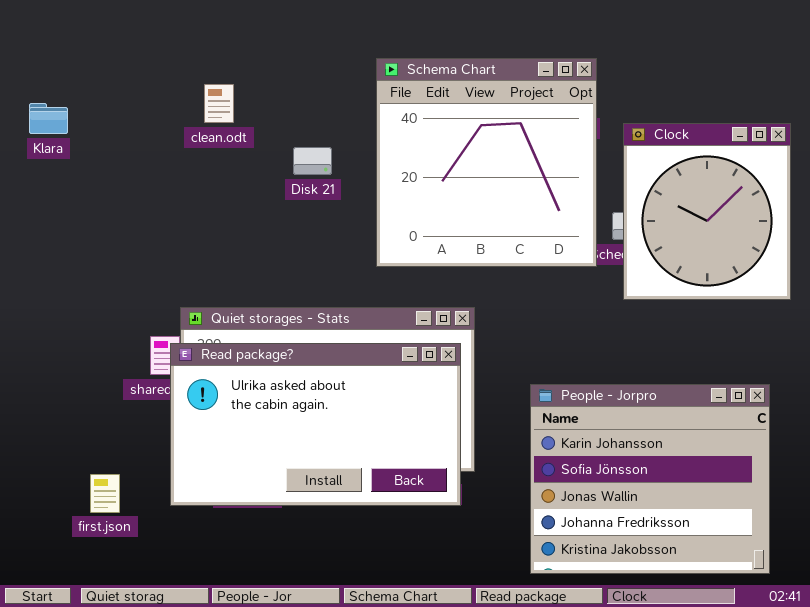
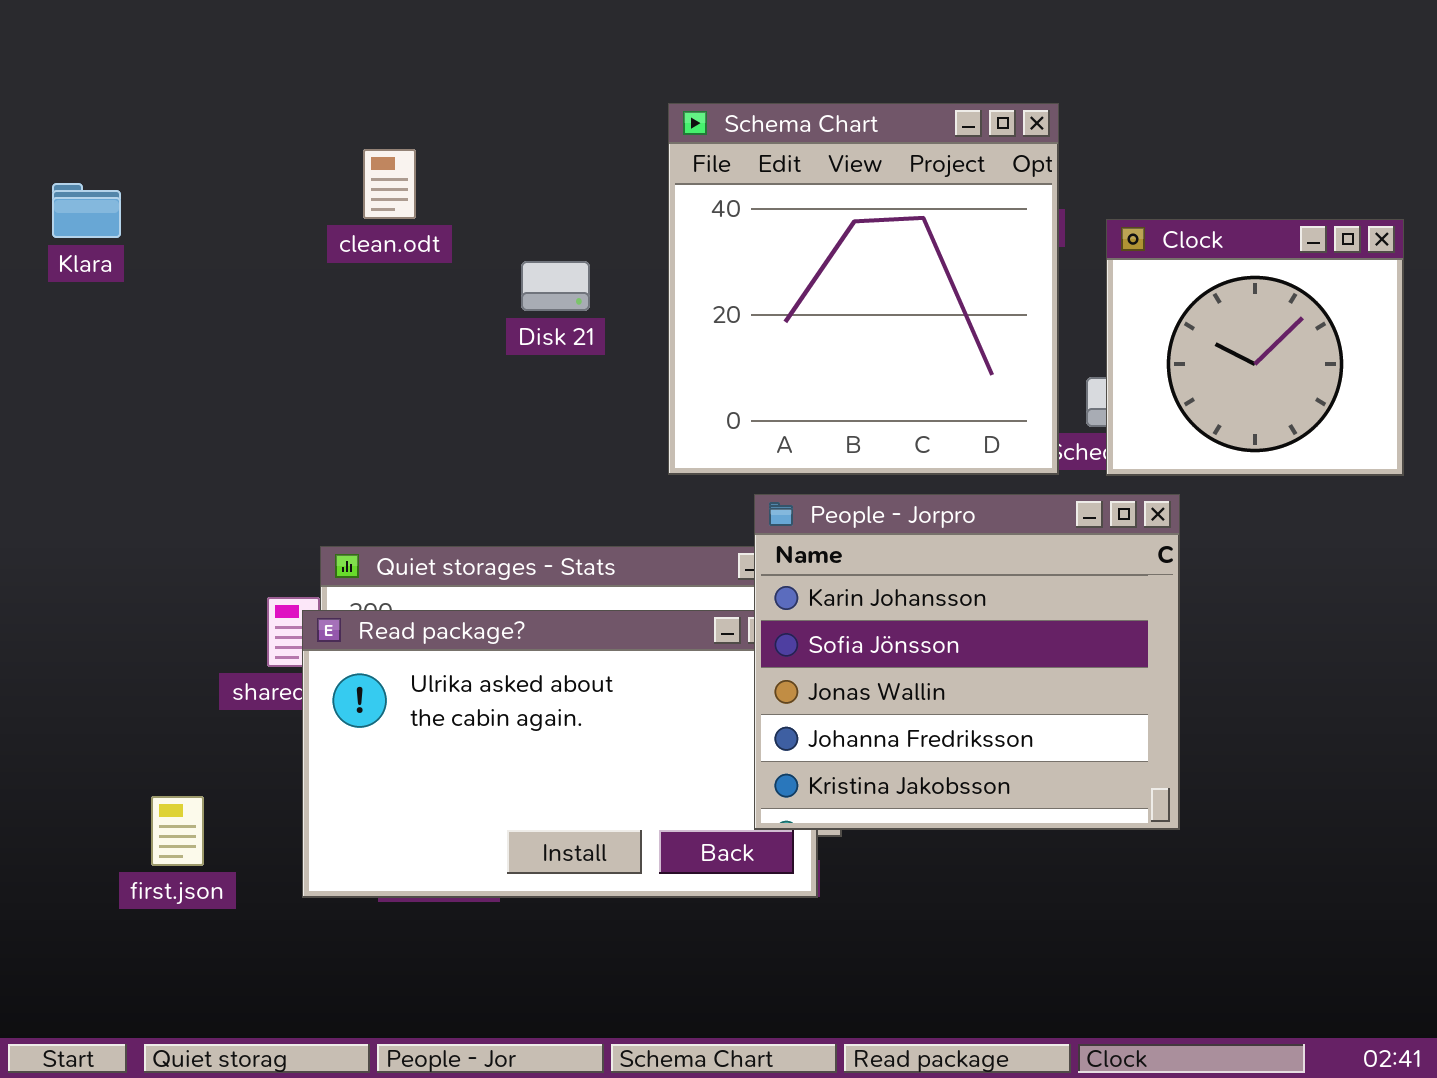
Clock: [623,123,791,300] -> [1106,219,1404,476], resized
People - Jorpro: [530,384,770,574] -> [754,494,1180,830], moved
first.json: [90,474,120,513] -> [151,796,204,866], moved

